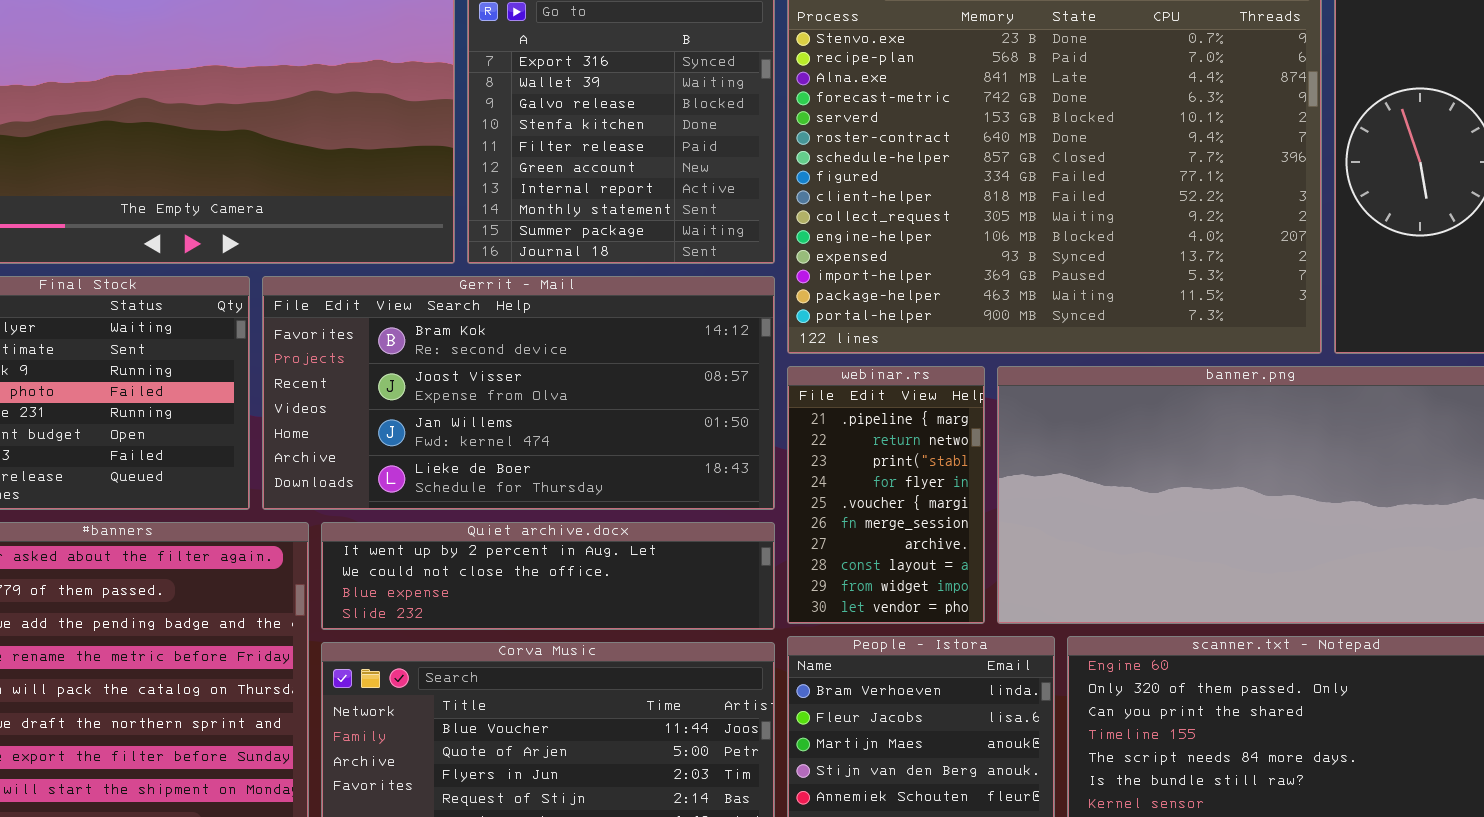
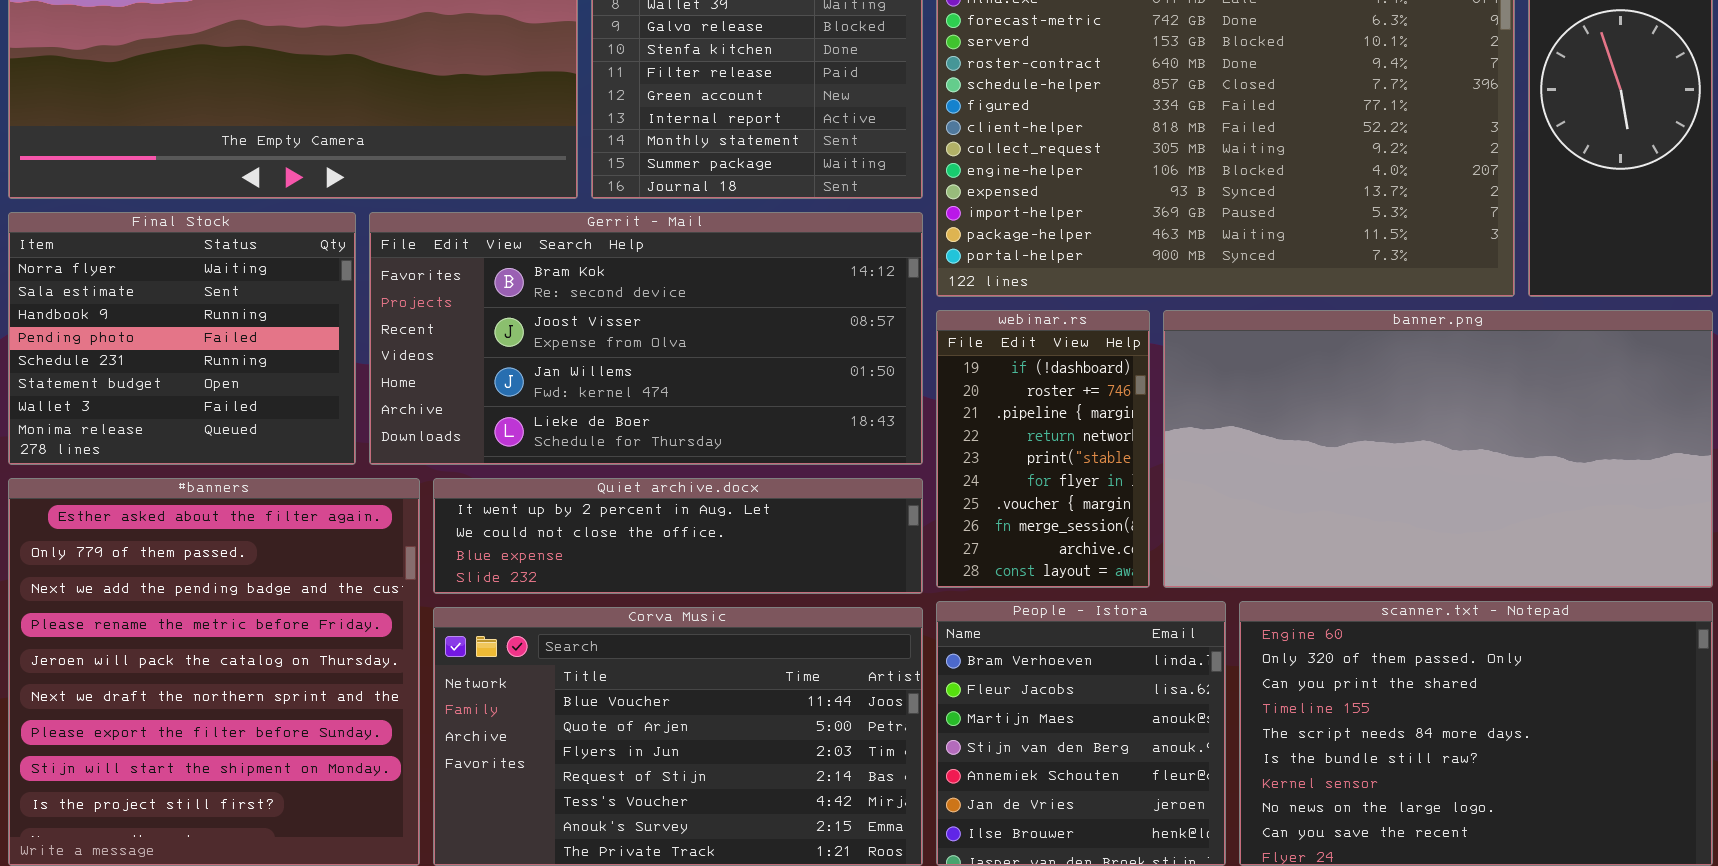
webinar.rs: [787,366,985,624] -> [936,310,1150,588], scrolled up 2 rows

